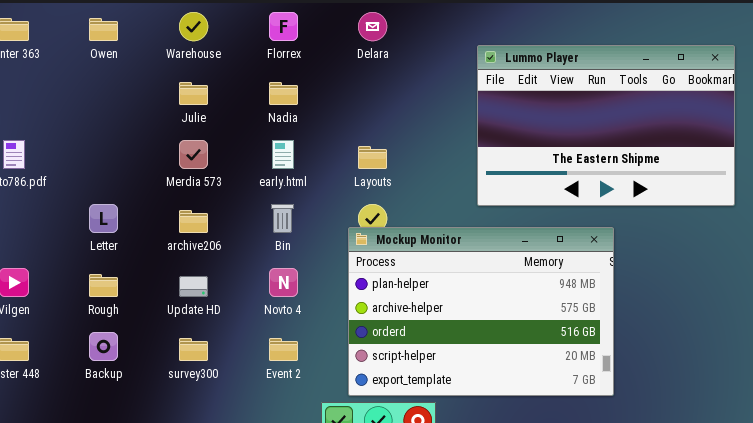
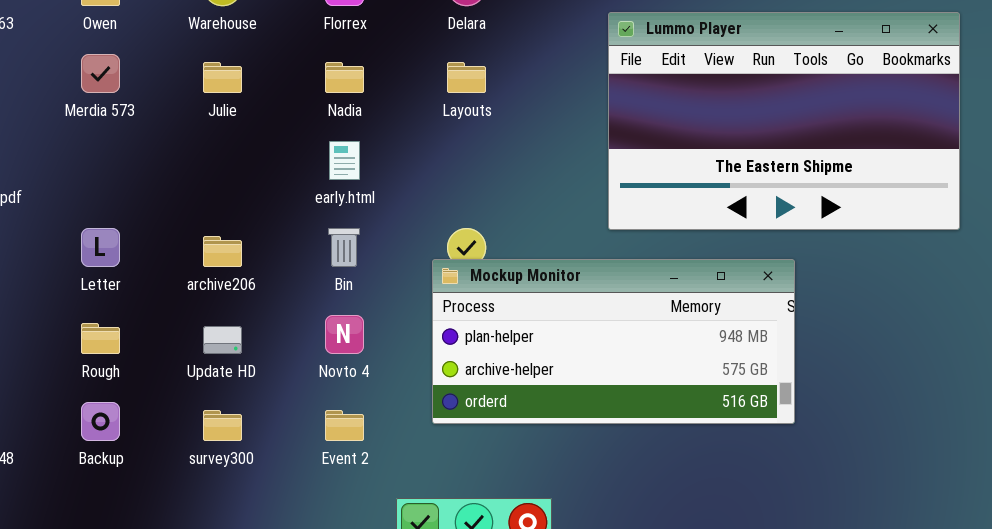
Merdia 573: [179,140,208,169] -> [81,54,120,93], moved
Layouts: [358,146,387,169] -> [447,62,486,93], moved
Mockup Monitor: [348,227,614,396] -> [432,259,795,424], resized

